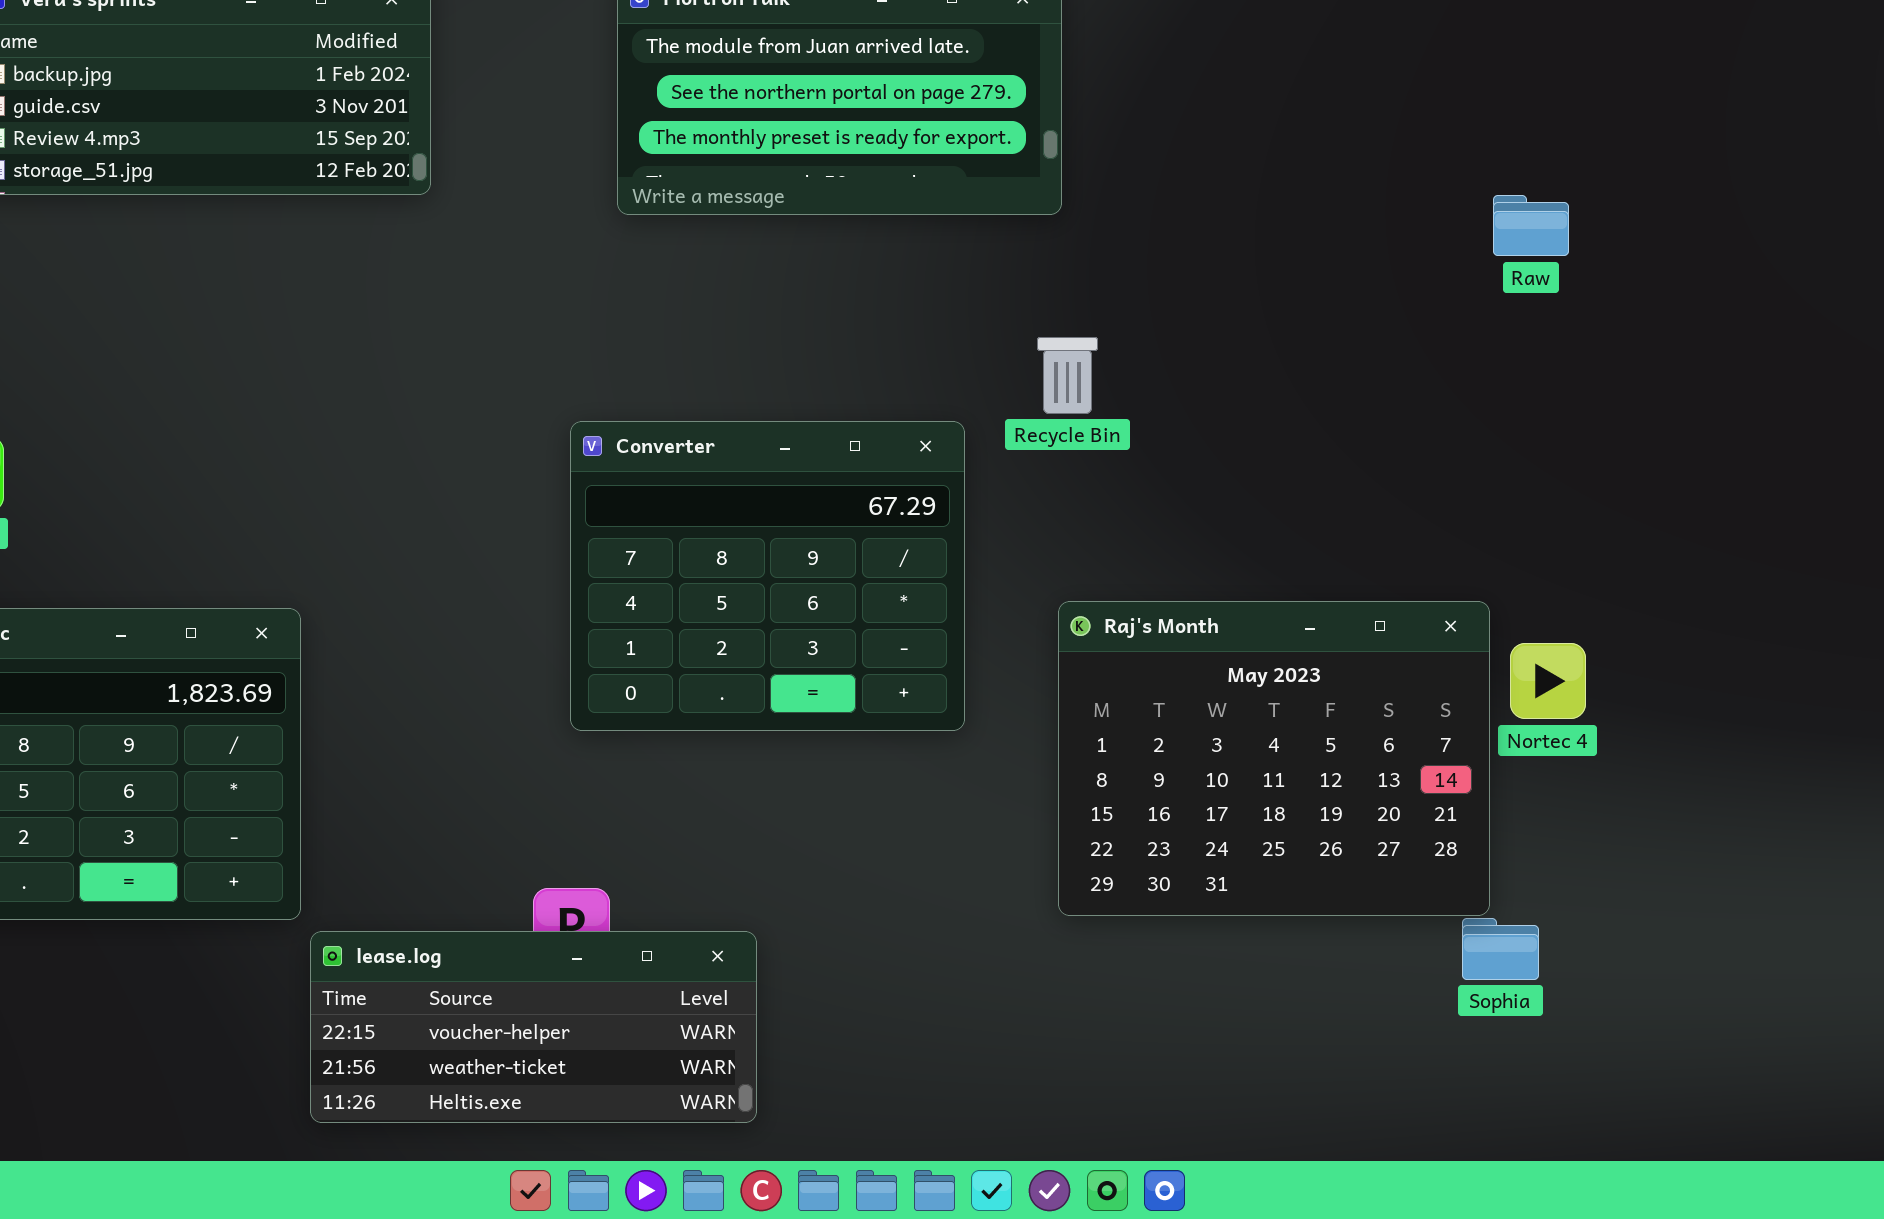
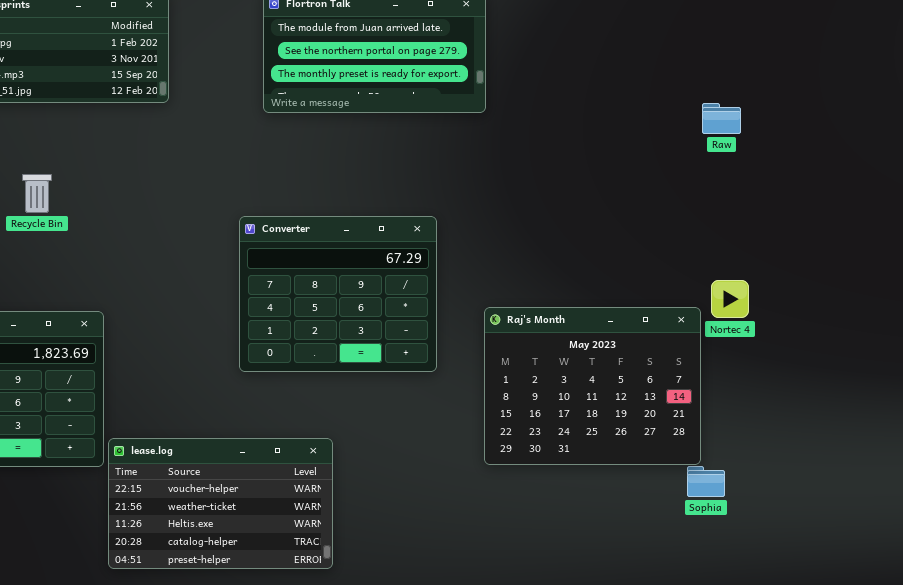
Recycle Bin: [1037,337,1098,414] -> [22,174,52,213], moved
Nortec 4: [1510,643,1586,719] -> [711,280,749,318], moved
lease.log: [310,931,757,1123] -> [108,438,333,569], resized

